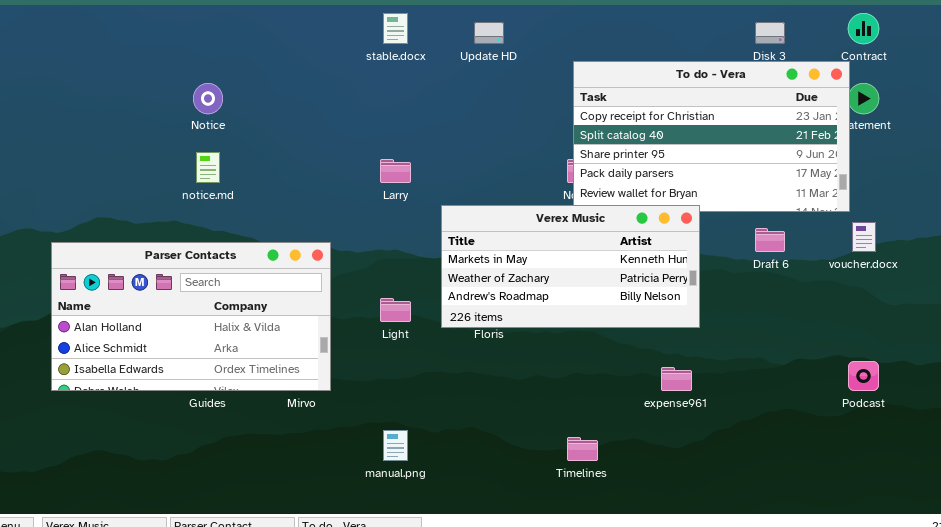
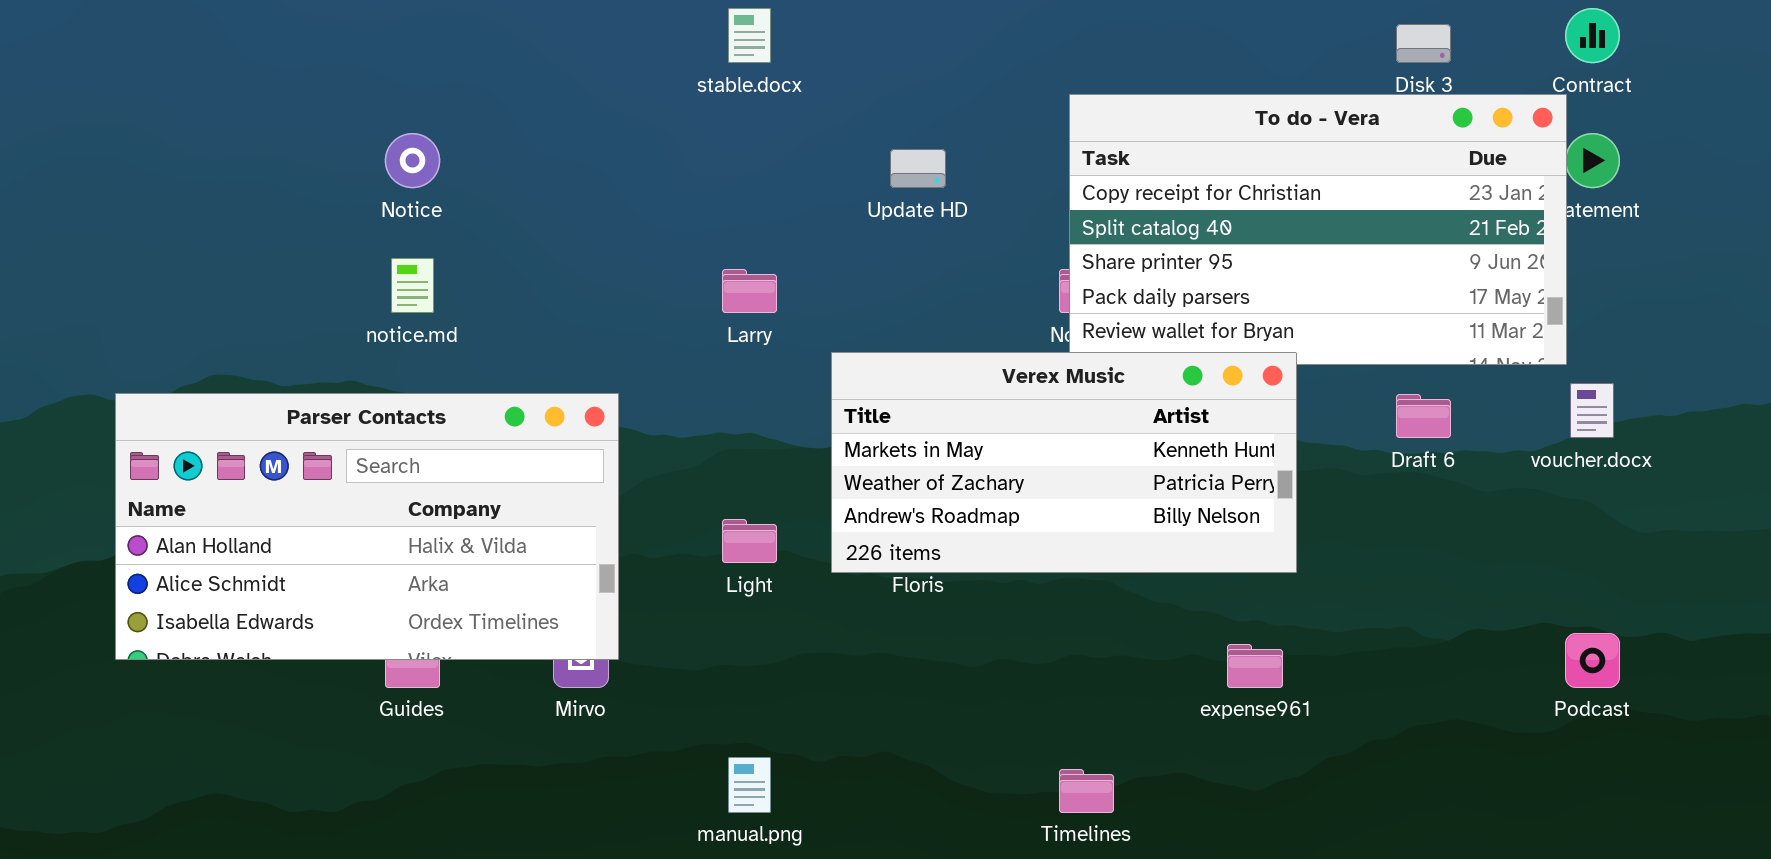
Update HD: [474,22,504,44] -> [890,149,946,188], moved
Parser Contacts: [51,242,331,391] -> [115,393,619,660], moved

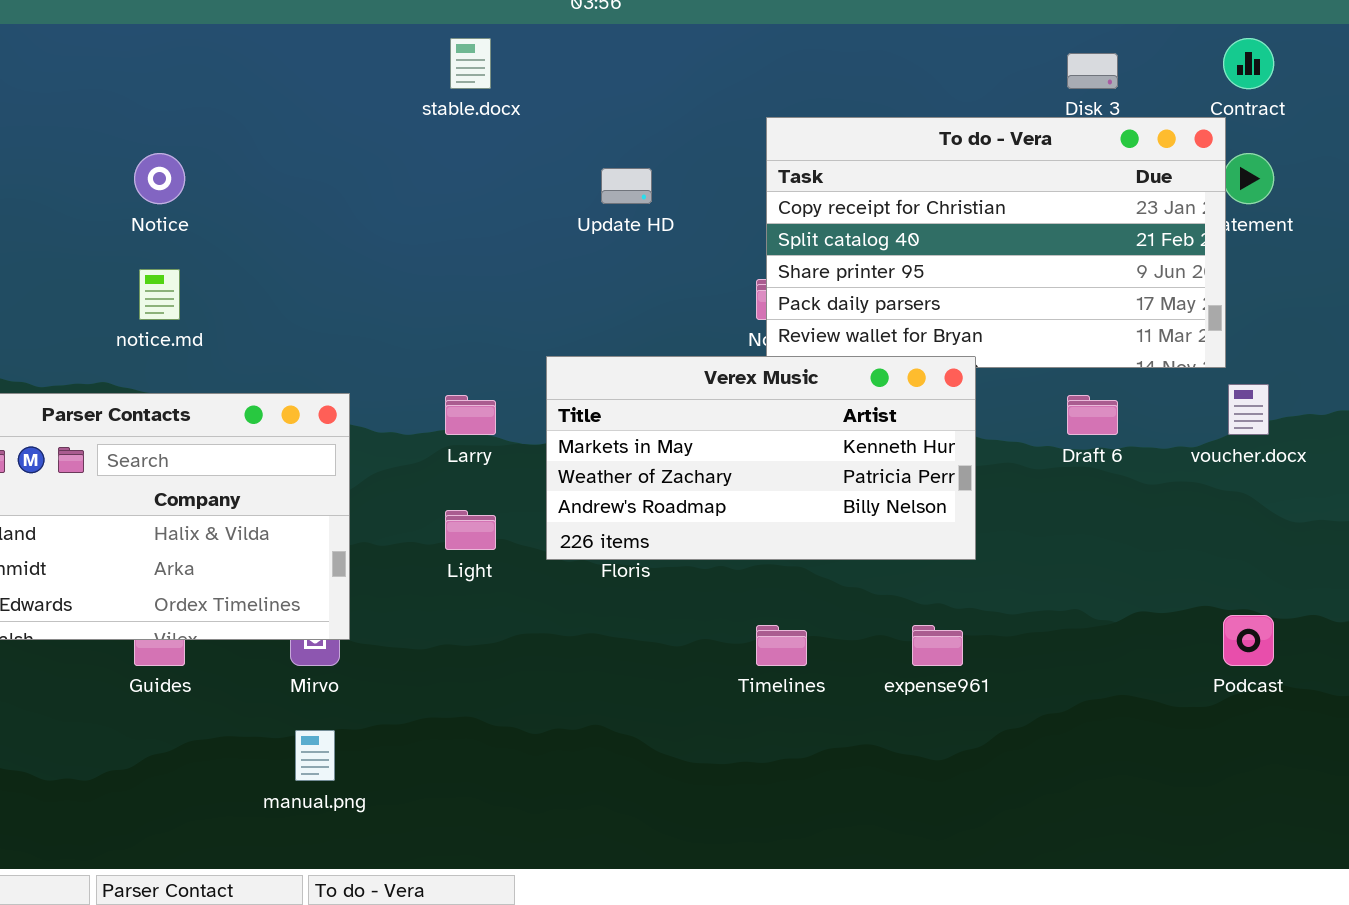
Larry: [722,269,777,313] -> [445,395,496,435], moved
manual.png: [728,757,771,813] -> [295,730,335,781], moved
Timelines: [1059,769,1114,813] -> [756,625,807,666], moved

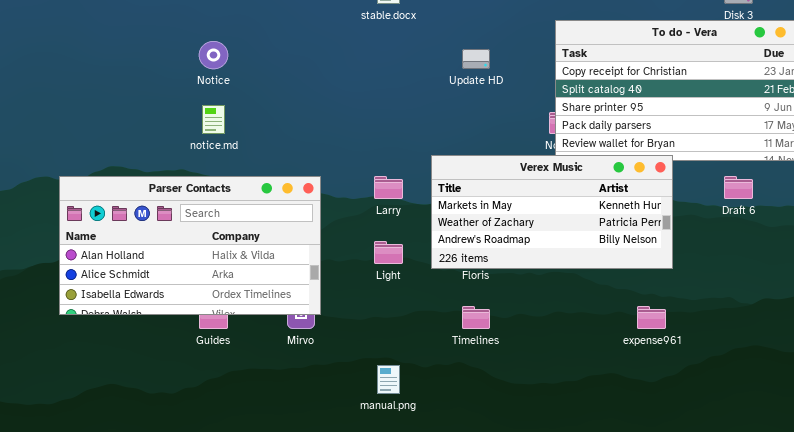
Timelines: [756,625,807,666] -> [462,306,490,329], moved
manual.png: [295,730,335,781] -> [377,365,400,394], moved

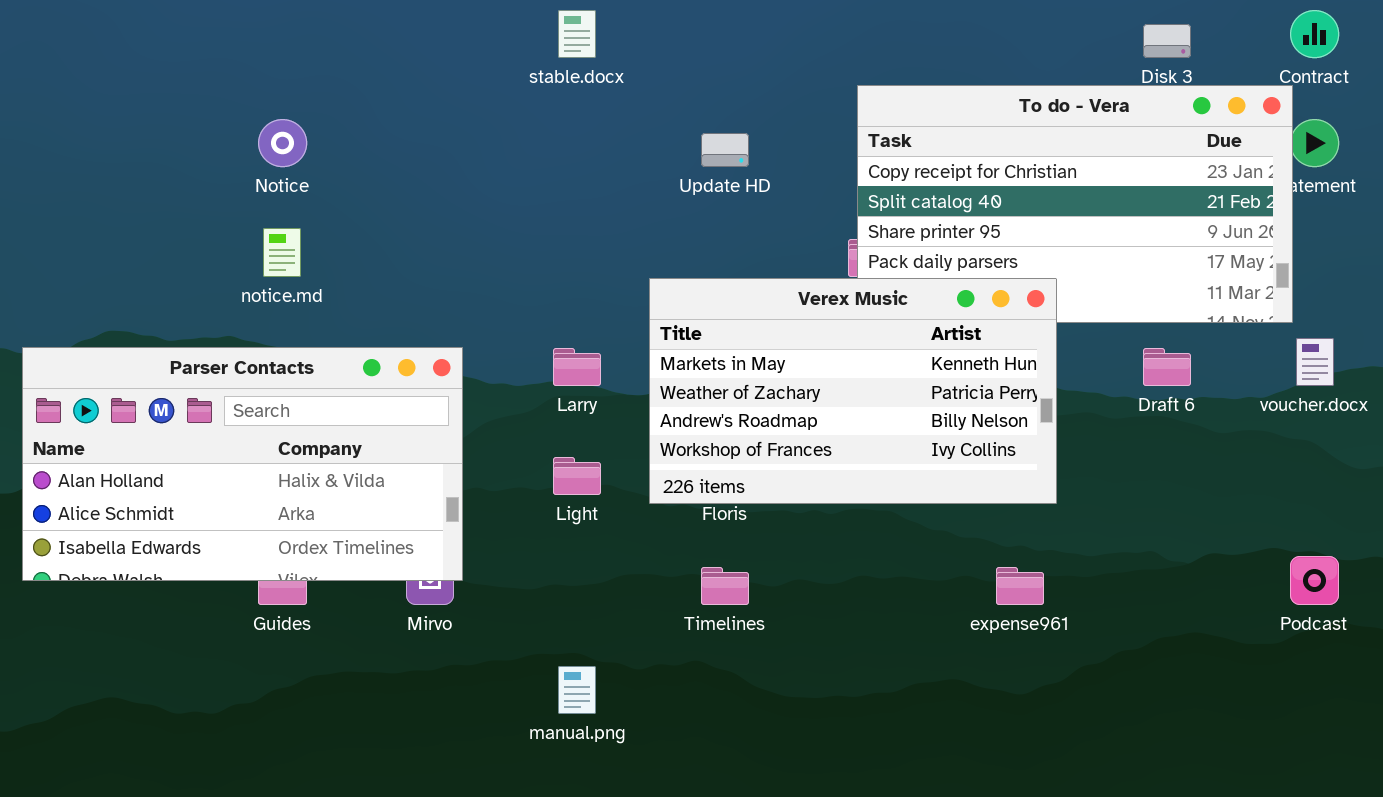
Verex Music: [431,155,673,269] -> [649,278,1057,504], resized

